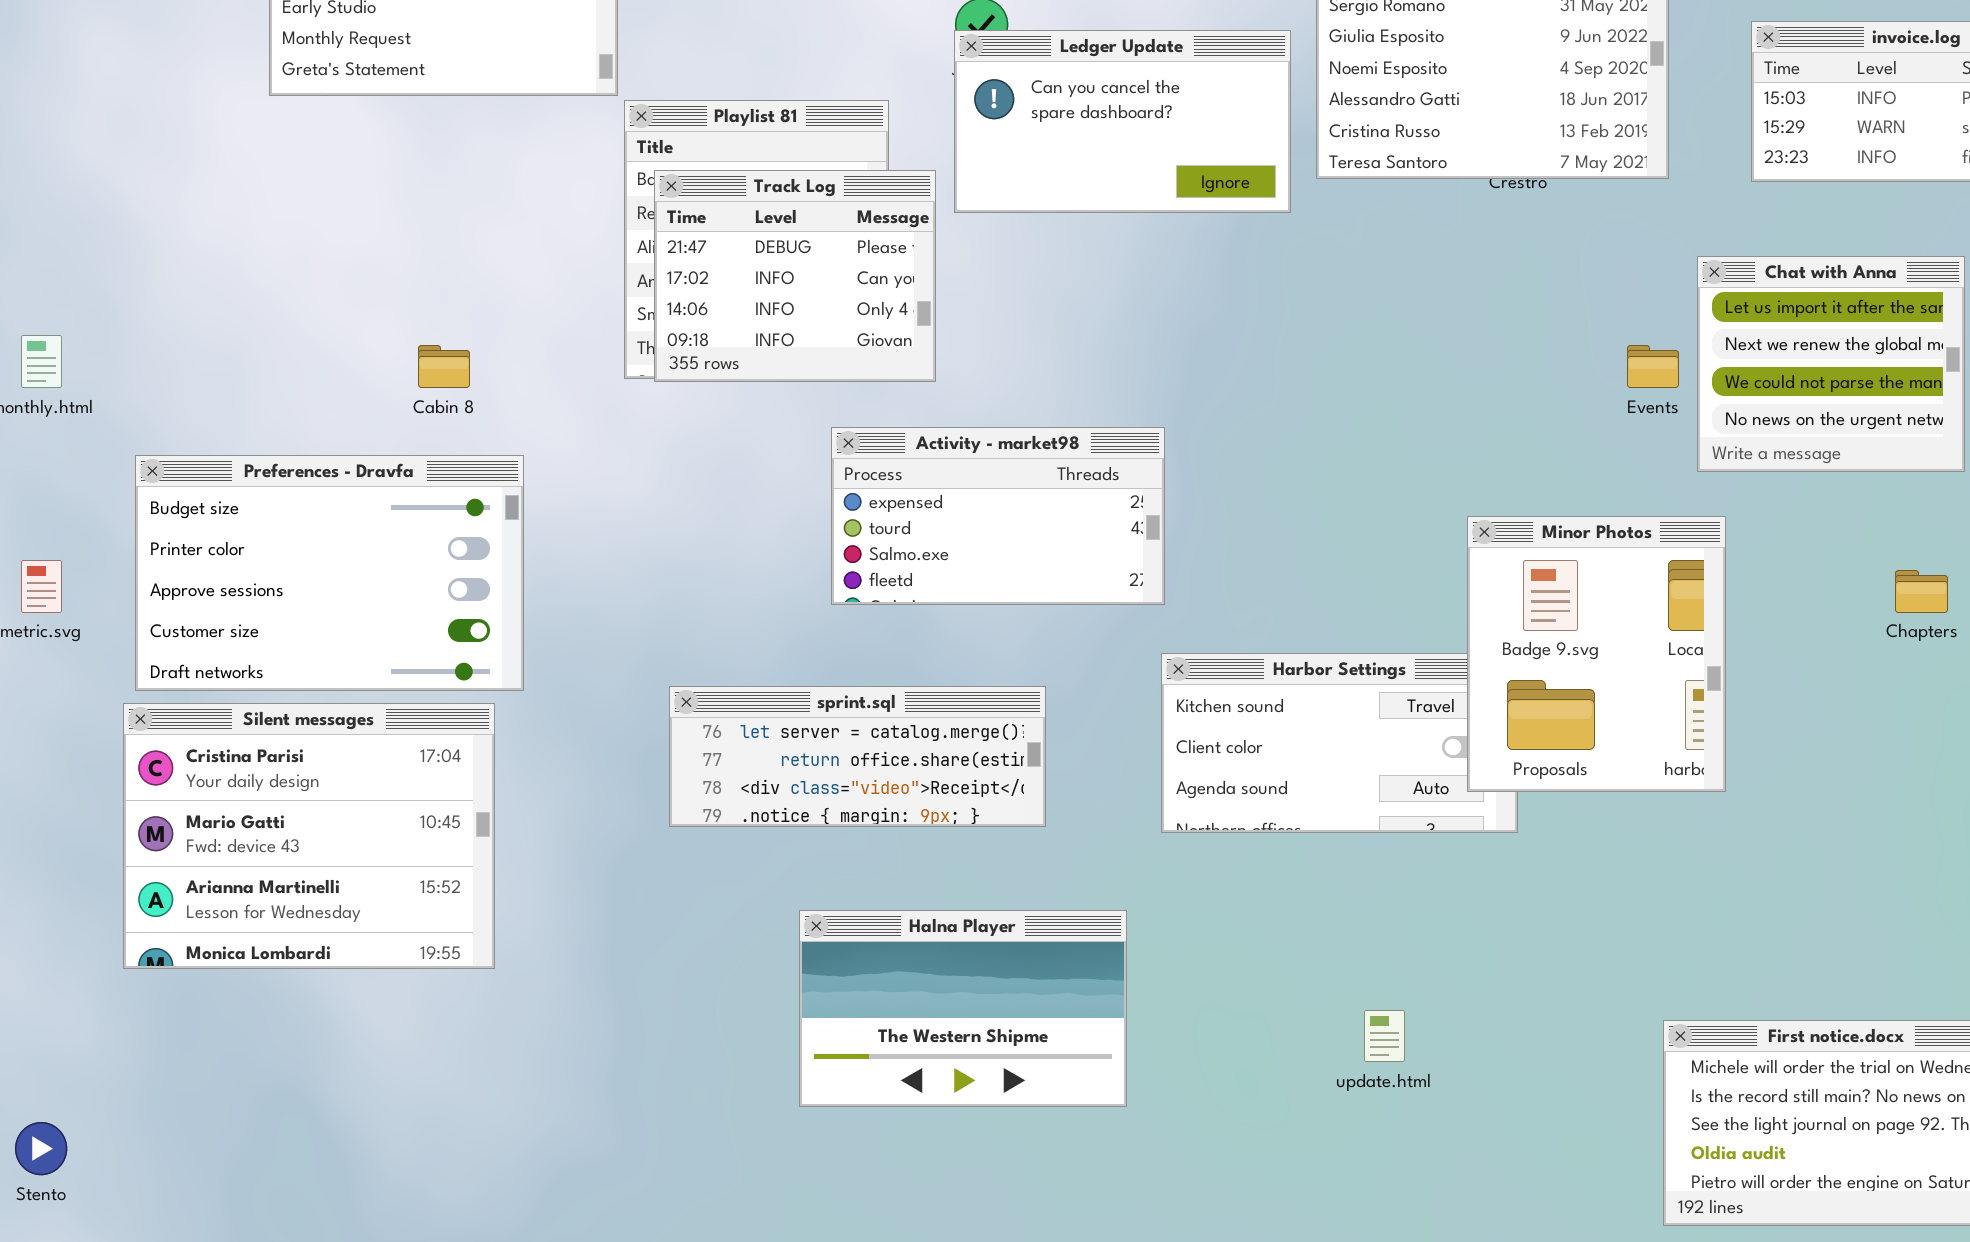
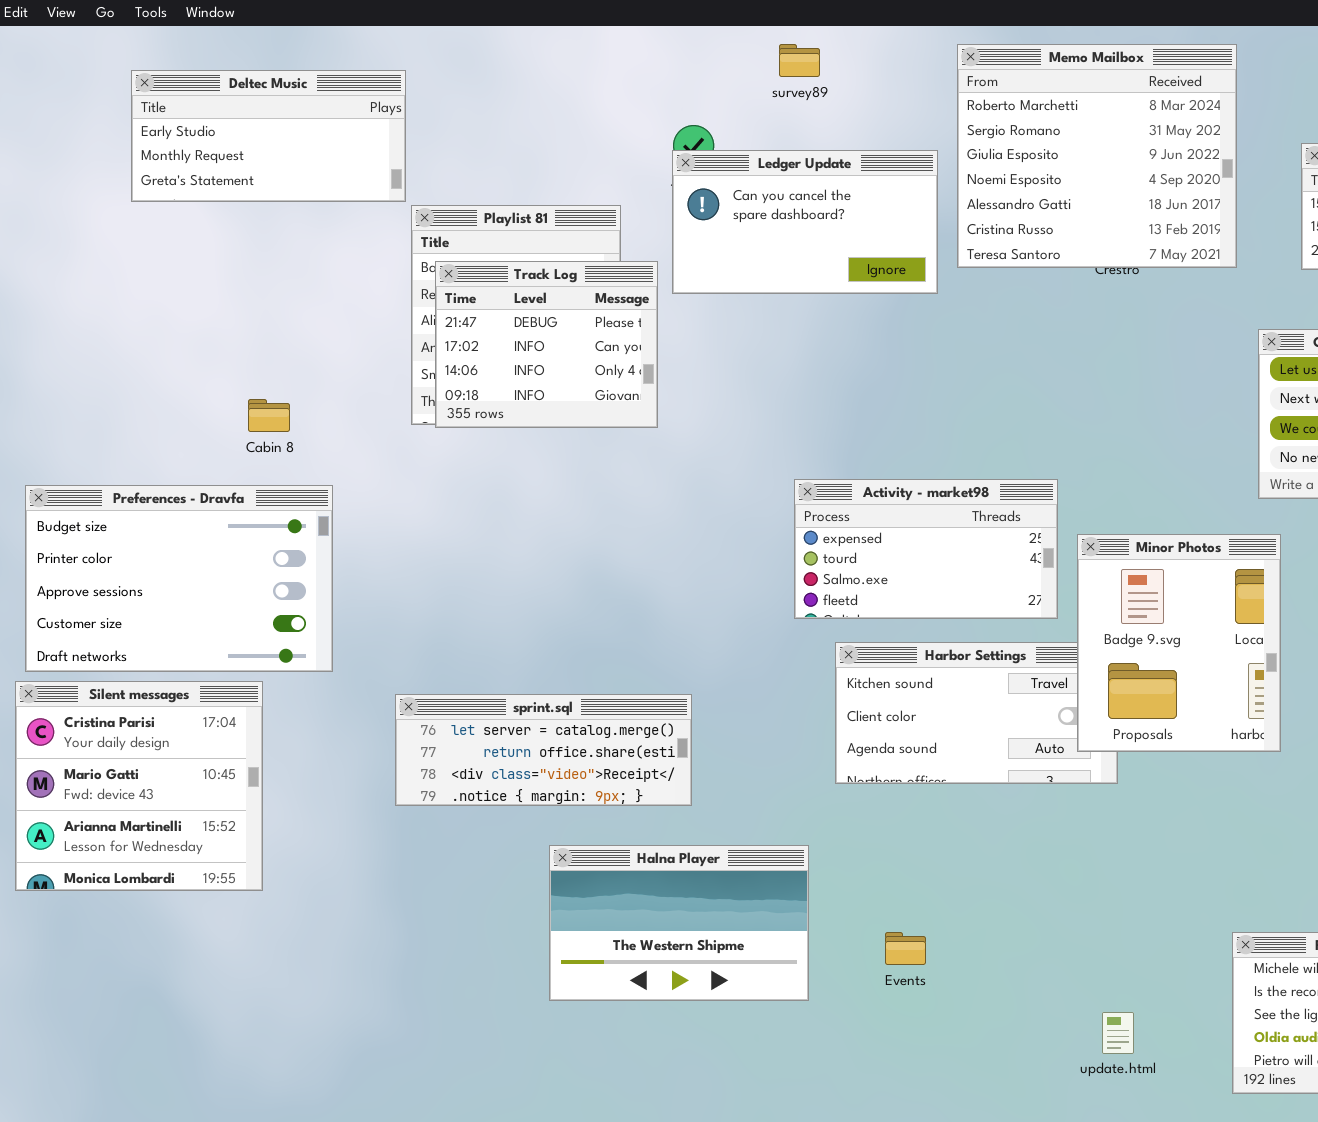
Events: [1627,345,1679,388] -> [885,932,926,965], moved
Activity - market98: [831,427,1165,605] -> [794,479,1058,619], moved
sprint.sql: [669,686,1046,827] -> [395,694,692,806], moved
Silent messages: [123,703,495,969] -> [15,681,263,891], resized
update.html: [1364,1010,1405,1062] -> [1102,1012,1134,1054], moved

